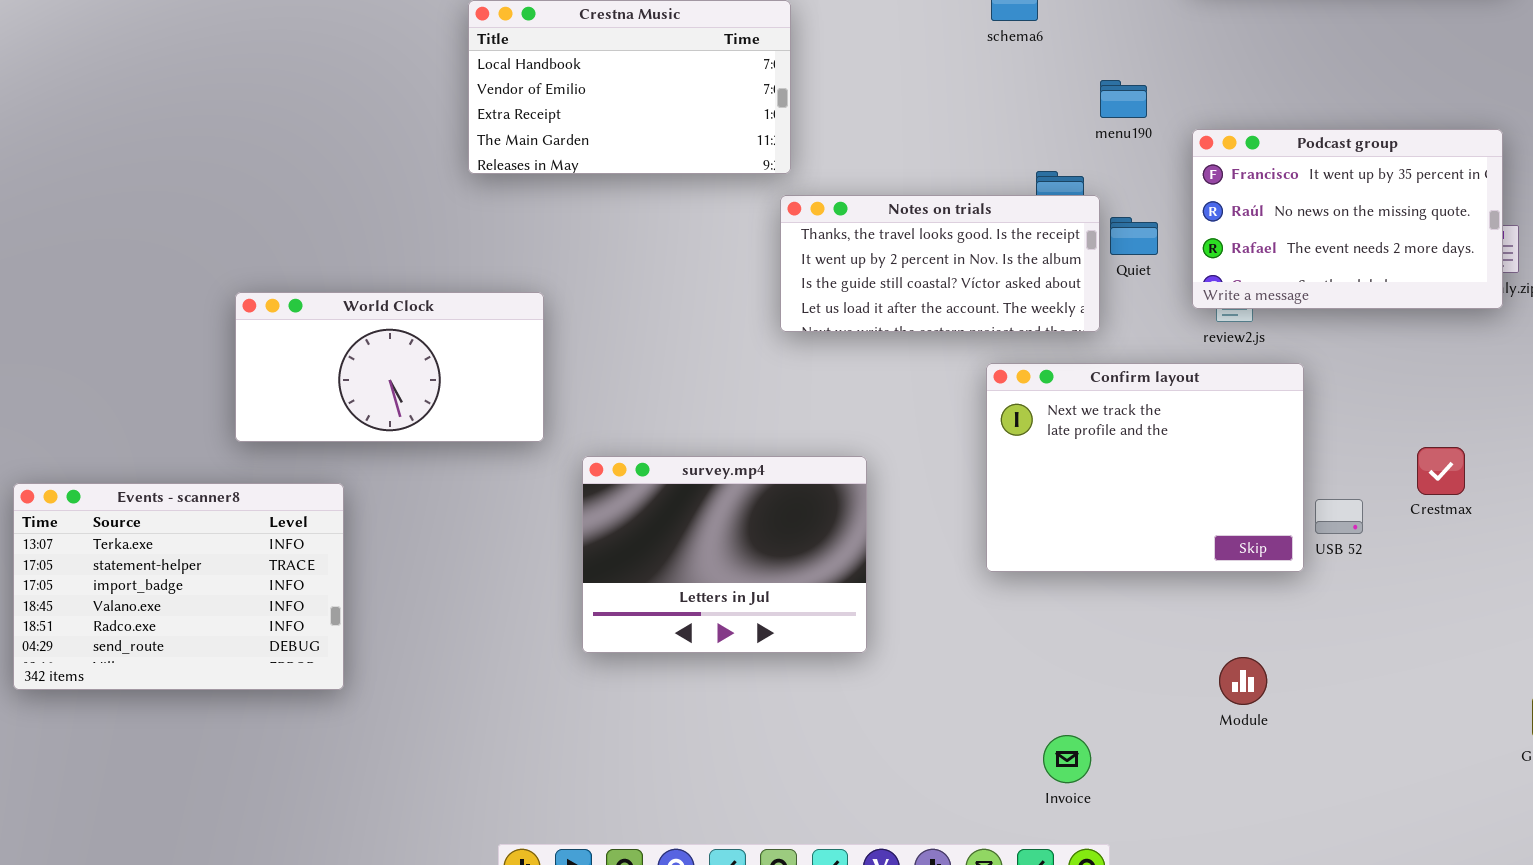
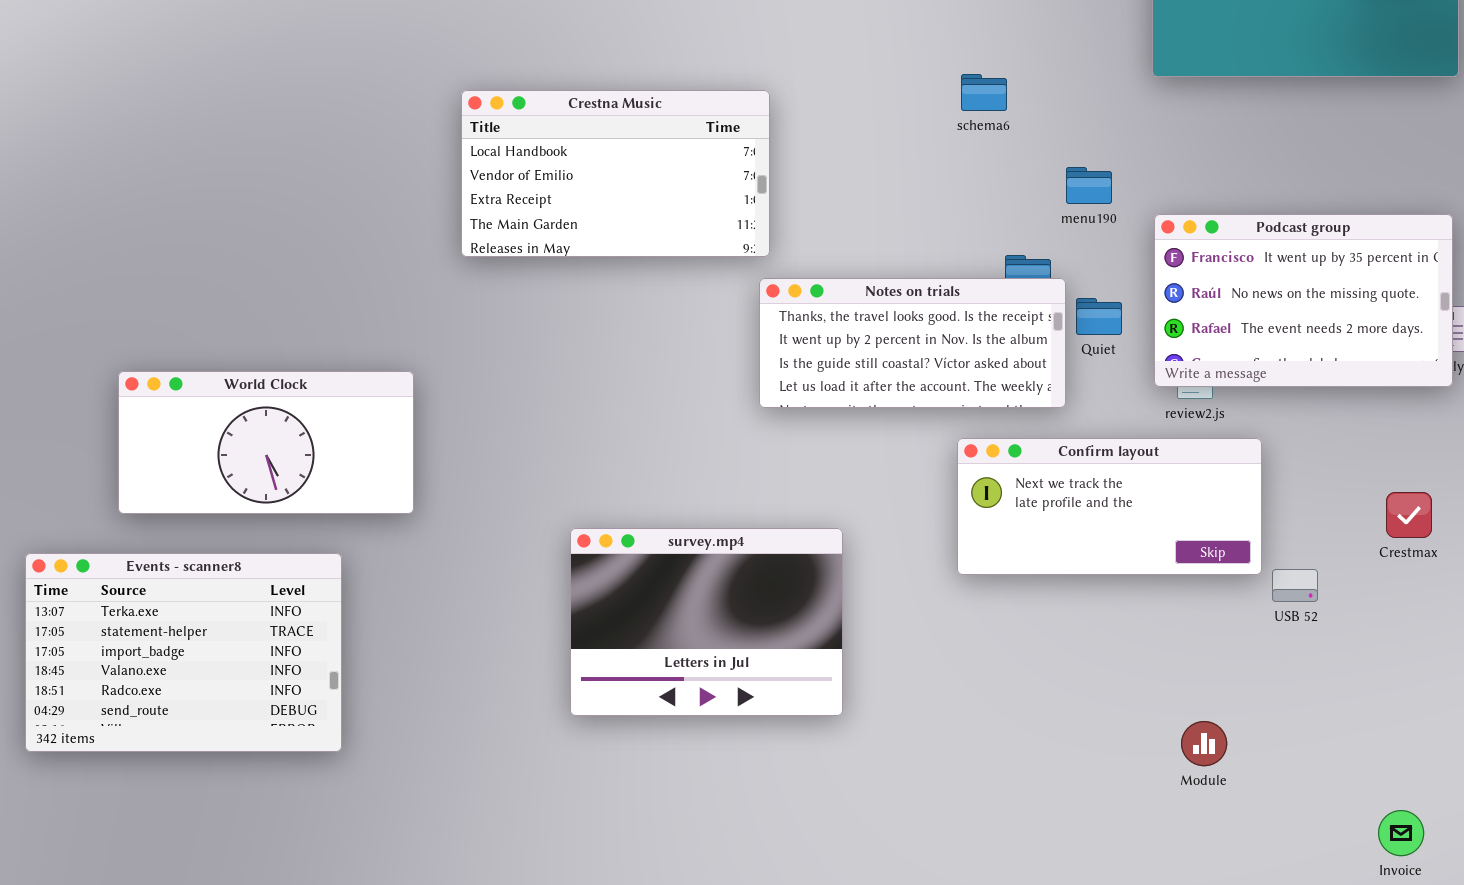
World Clock: [235,292,544,442] -> [118,371,414,514], moved
Confirm layout: [986,363,1304,572] -> [957,438,1262,575], resized
Crestmax: [1417,447,1465,495] -> [1386,492,1432,538], moved
Invoice: [1043,735,1091,783] -> [1378,810,1424,856], moved

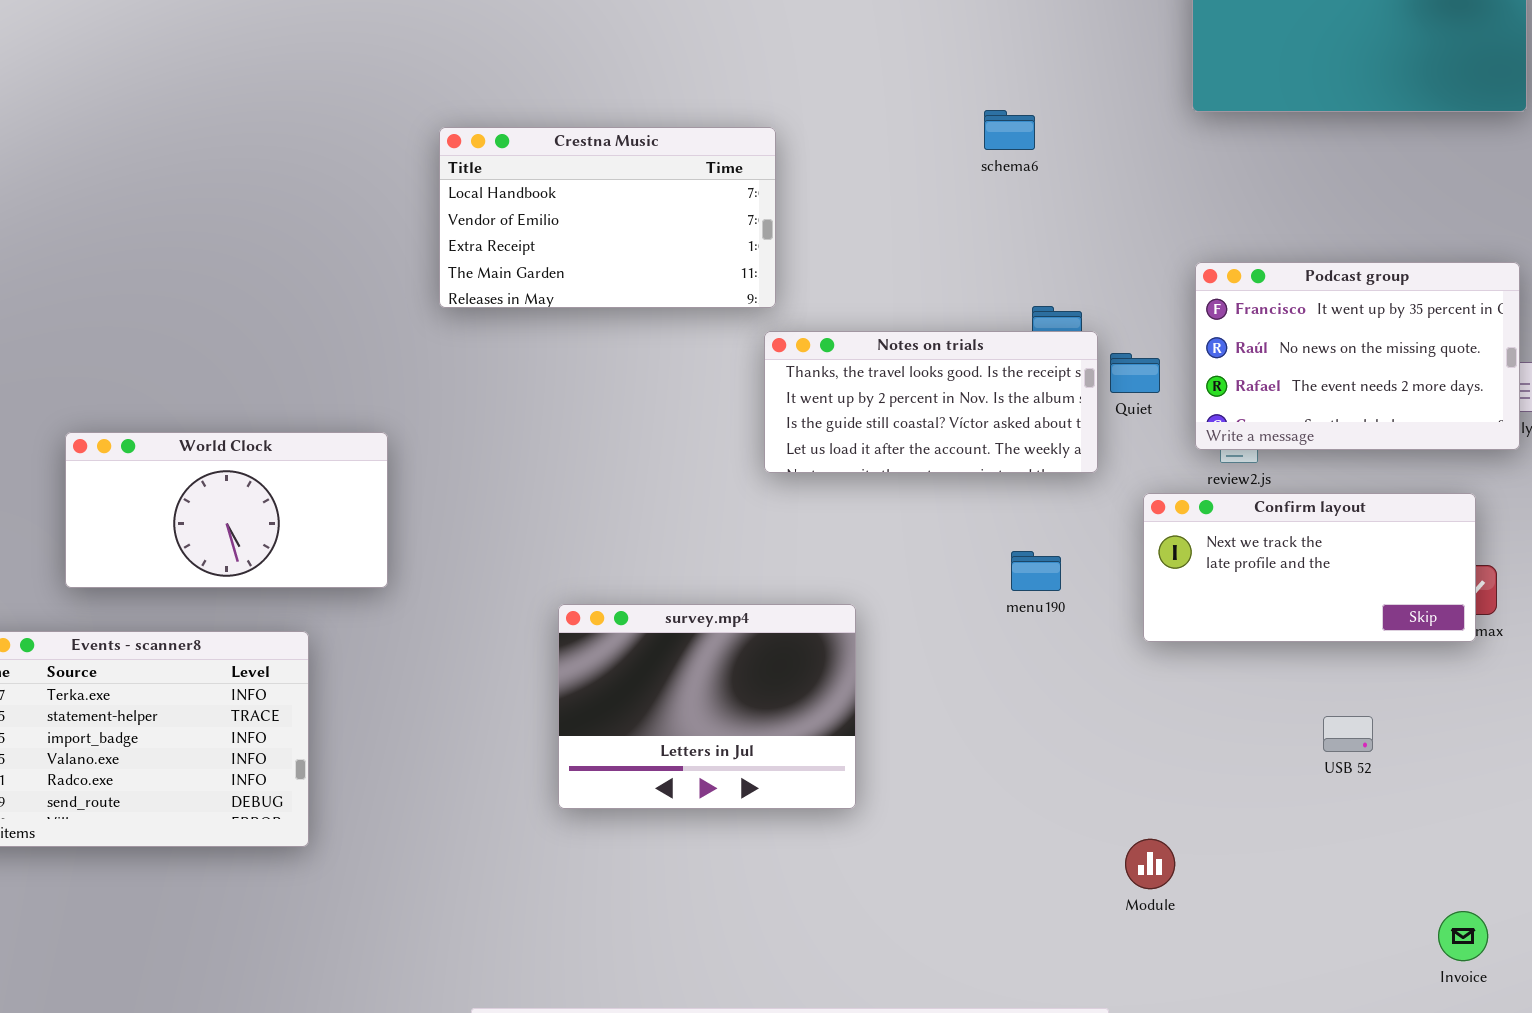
menu190: [1066,167,1112,204] -> [1011,551,1061,591], moved
Confirm layout: [957,438,1262,575] -> [1143,493,1476,642], moved
USB 52: [1272,569,1318,602] -> [1323,716,1373,752], moved
Module: [1181,721,1227,766] -> [1125,839,1175,889], moved

